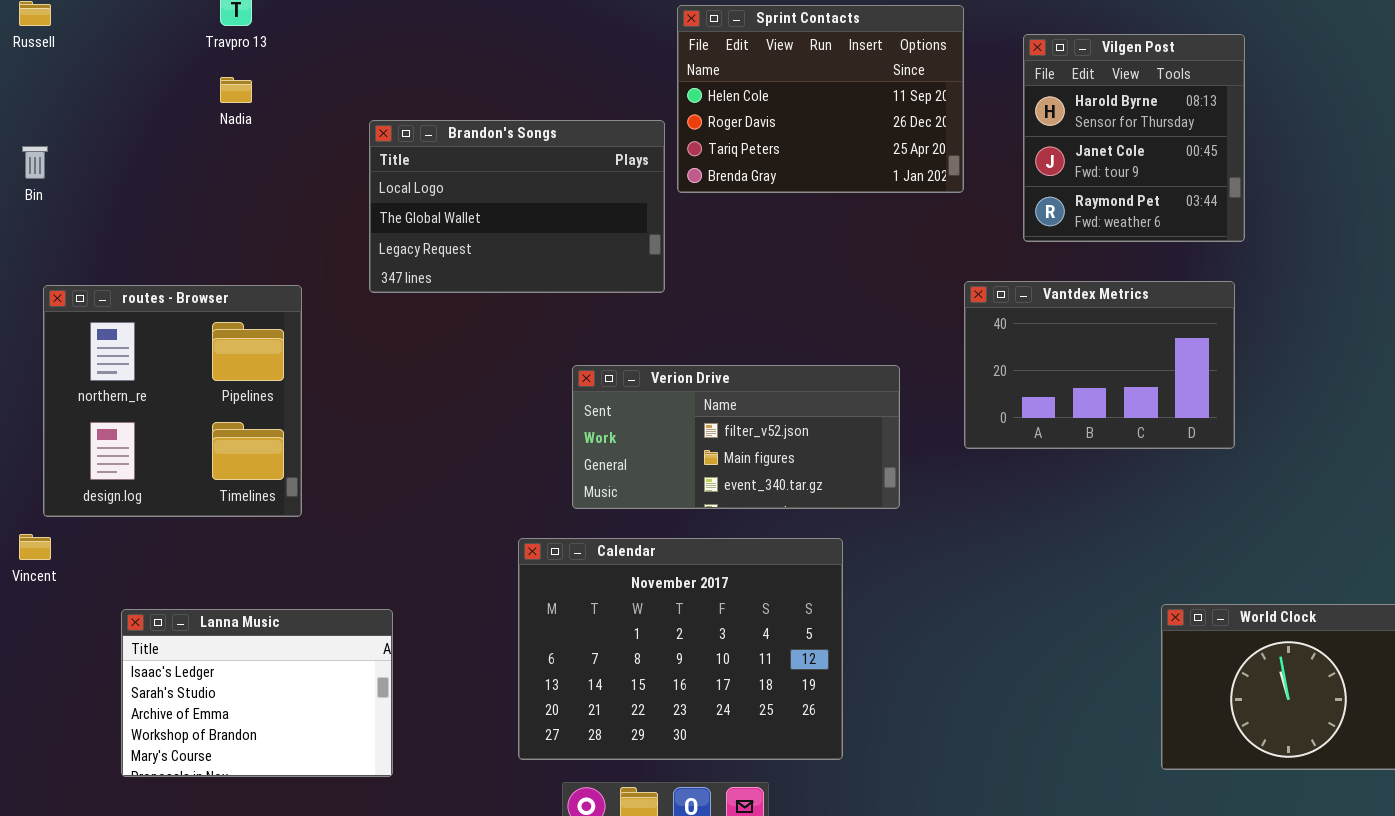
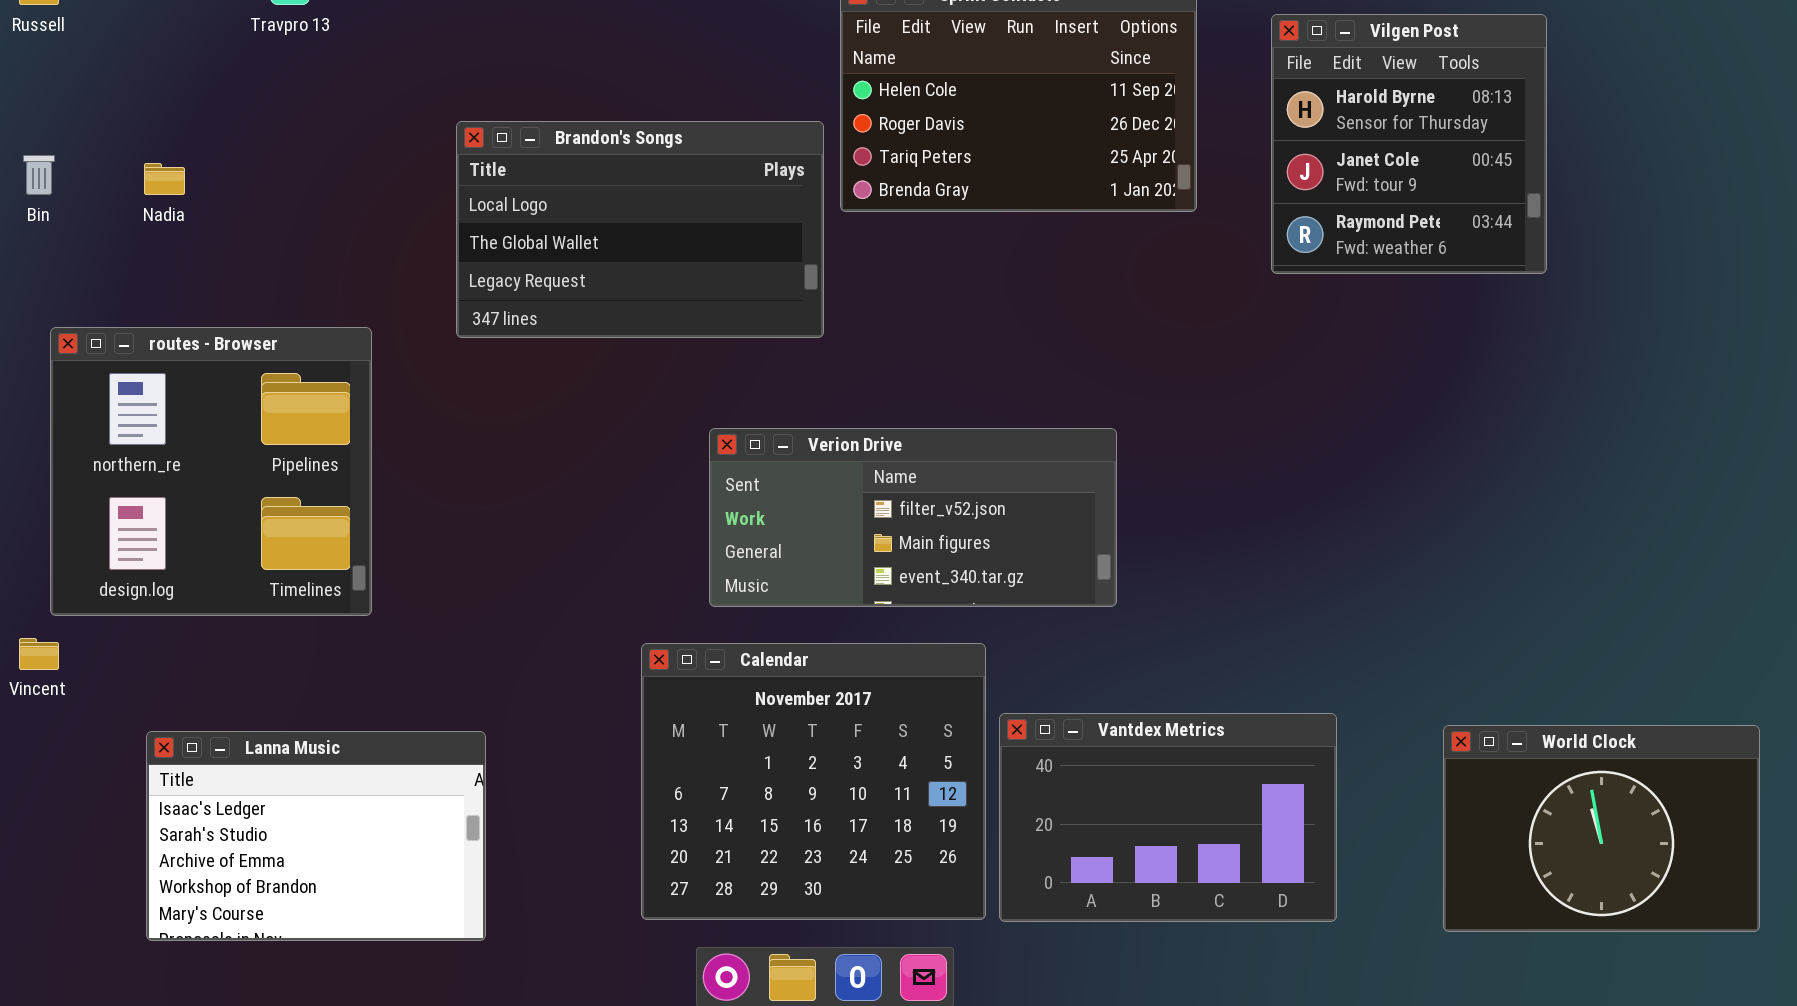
Nadia: [220,77,252,103] -> [144,163,185,195], moved
Vantdex Metrics: [964,281,1235,449] -> [999,713,1337,922], moved
Calendar: [518,538,843,760] -> [641,643,986,920], resized

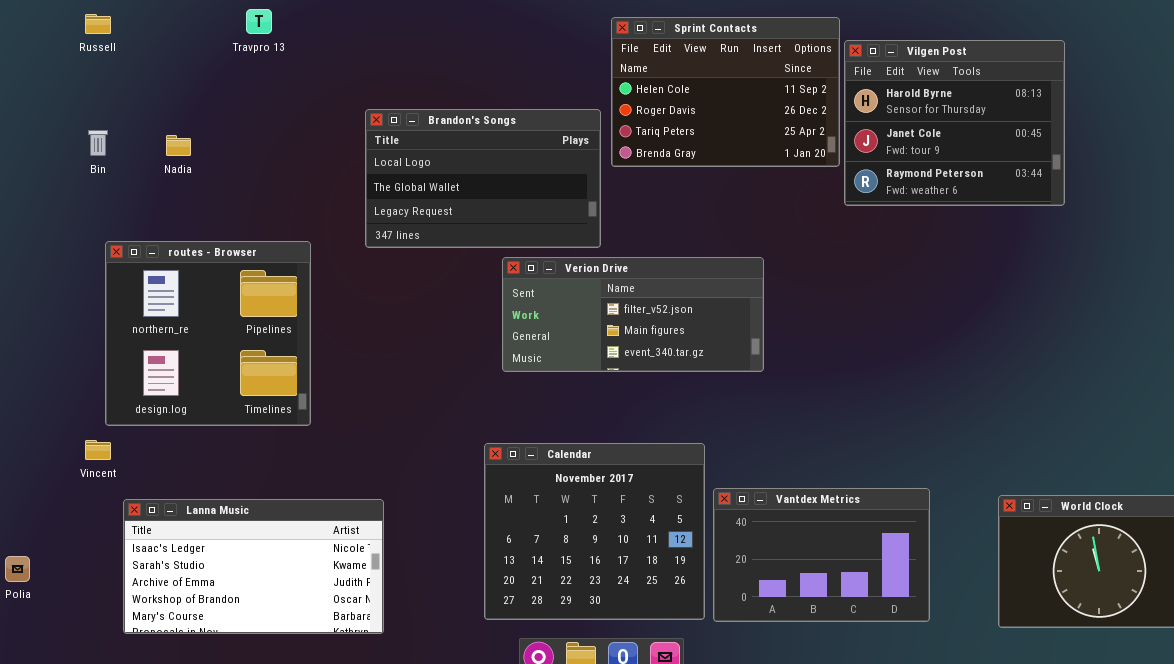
Vilgen Post: [1271,14,1547,274] -> [844,40,1065,206], resized
Verion Drive: [709,428,1117,607] -> [502,257,764,372], moved
Lanna Music: [146,731,486,941] -> [123,499,384,634], resized

